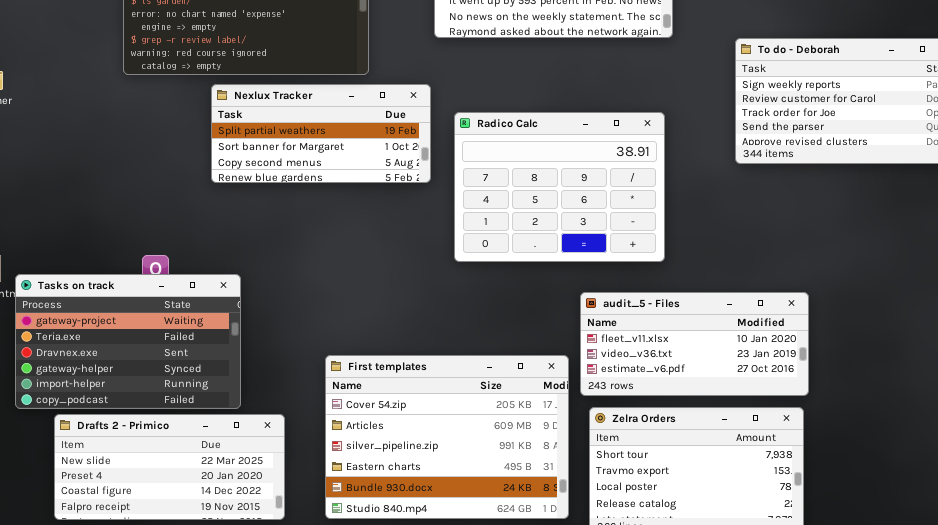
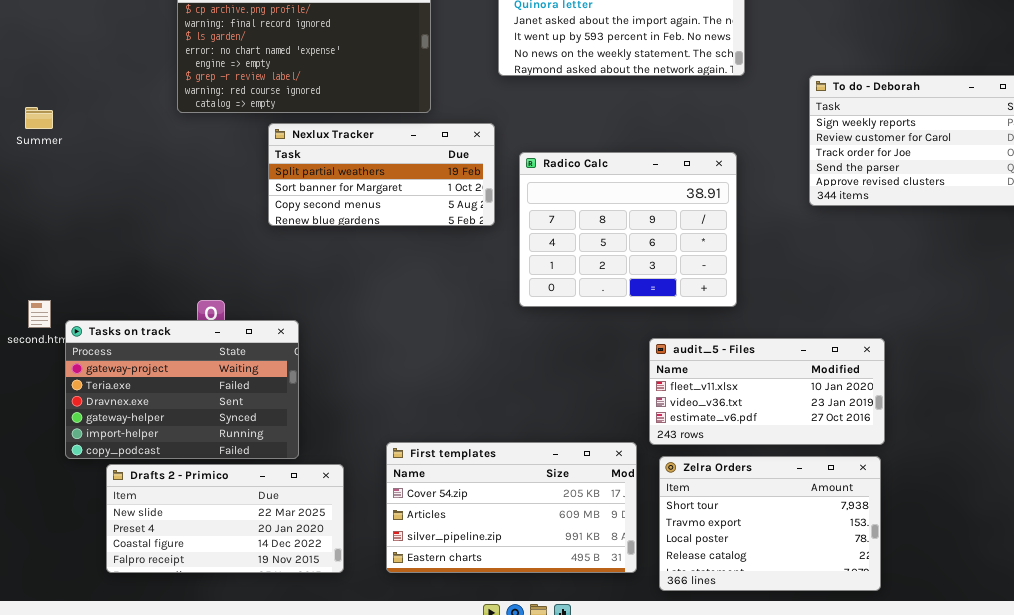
First templates: [325,355,569,519] -> [386,442,637,573], resized

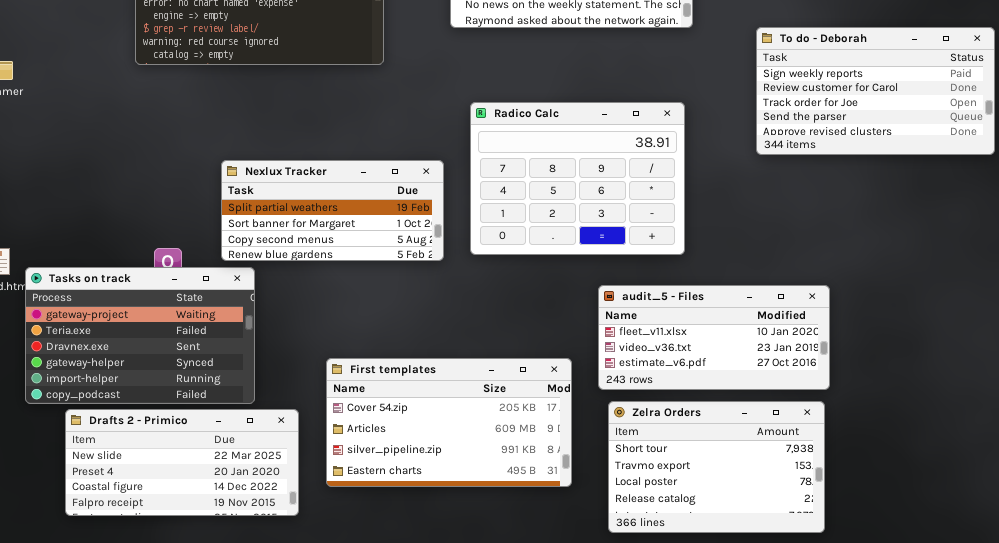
Nexlux Tracker: [268,123,495,226] -> [221,160,444,261], moved
First templates: [386,442,637,573] -> [326,358,572,487], moved

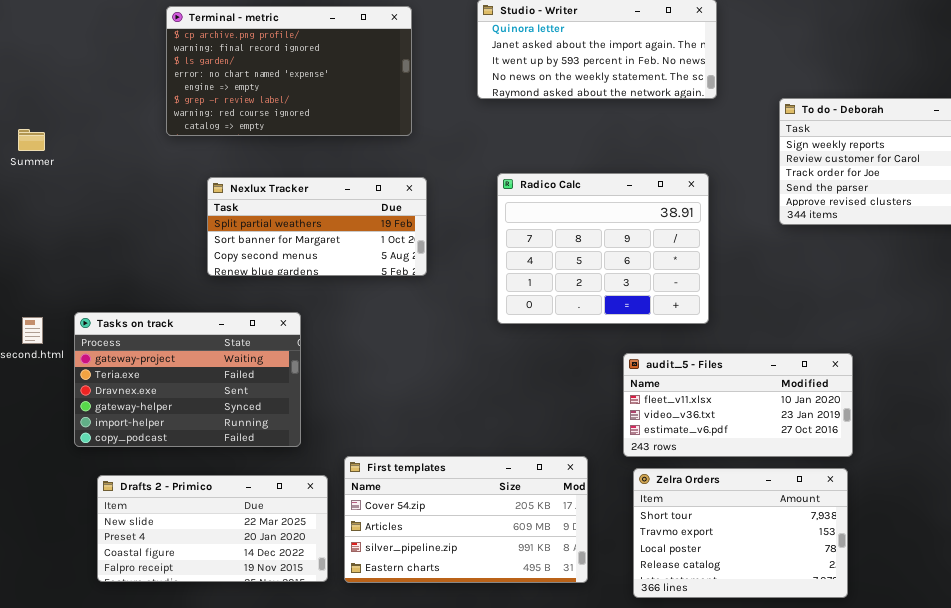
Nexlux Tracker: [221,160,444,261] -> [207,177,427,276], moved
Tasks on track: [25,267,255,404] -> [74,312,301,447], moved
First templates: [326,358,572,487] -> [344,456,588,583], moved

